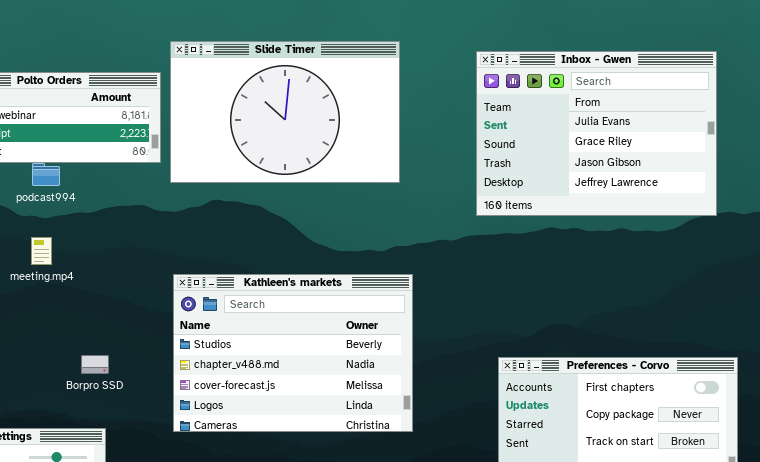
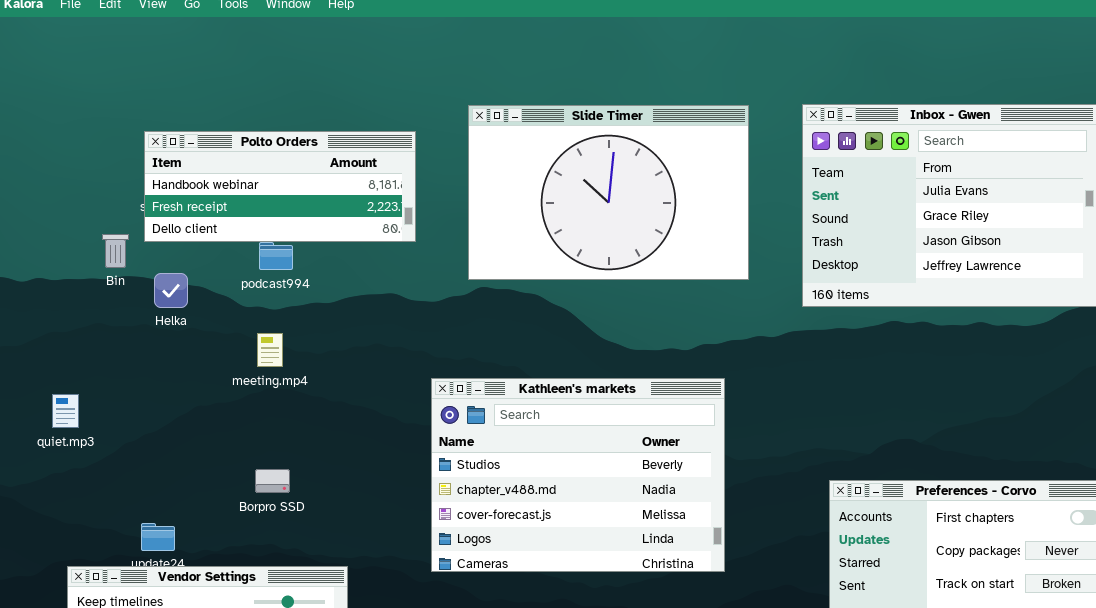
Slide Timer: [170,41,400,183] -> [468,105,749,280], moved
Borpro SSD: [81,355,109,374] -> [255,469,290,493], moved

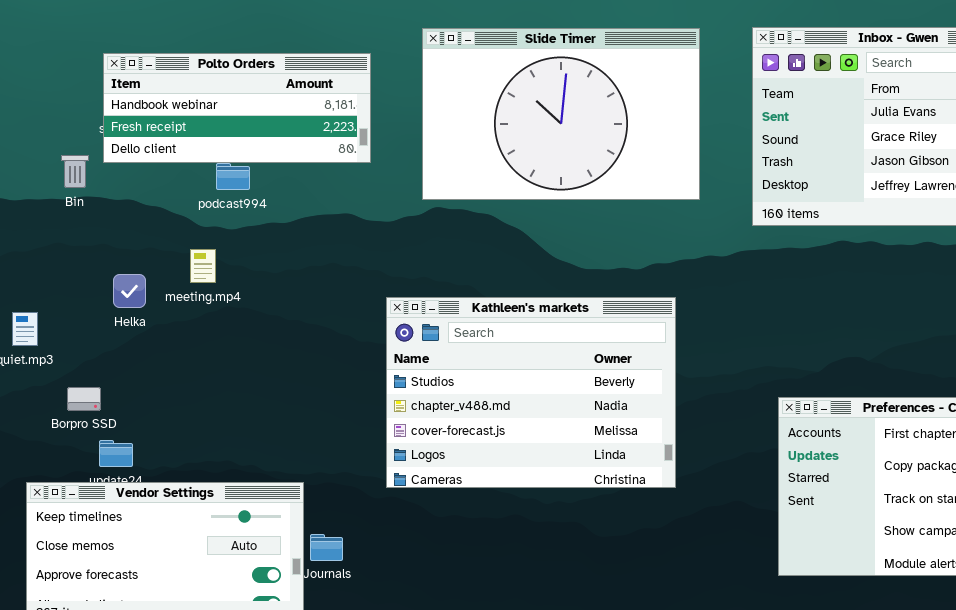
Helka: [154,273,188,308] -> [113,274,146,308], moved
meeting.mp4: [257,333,283,367] -> [190,249,216,283], moved
Borpro SSD: [255,469,290,493] -> [67,387,101,411], moved

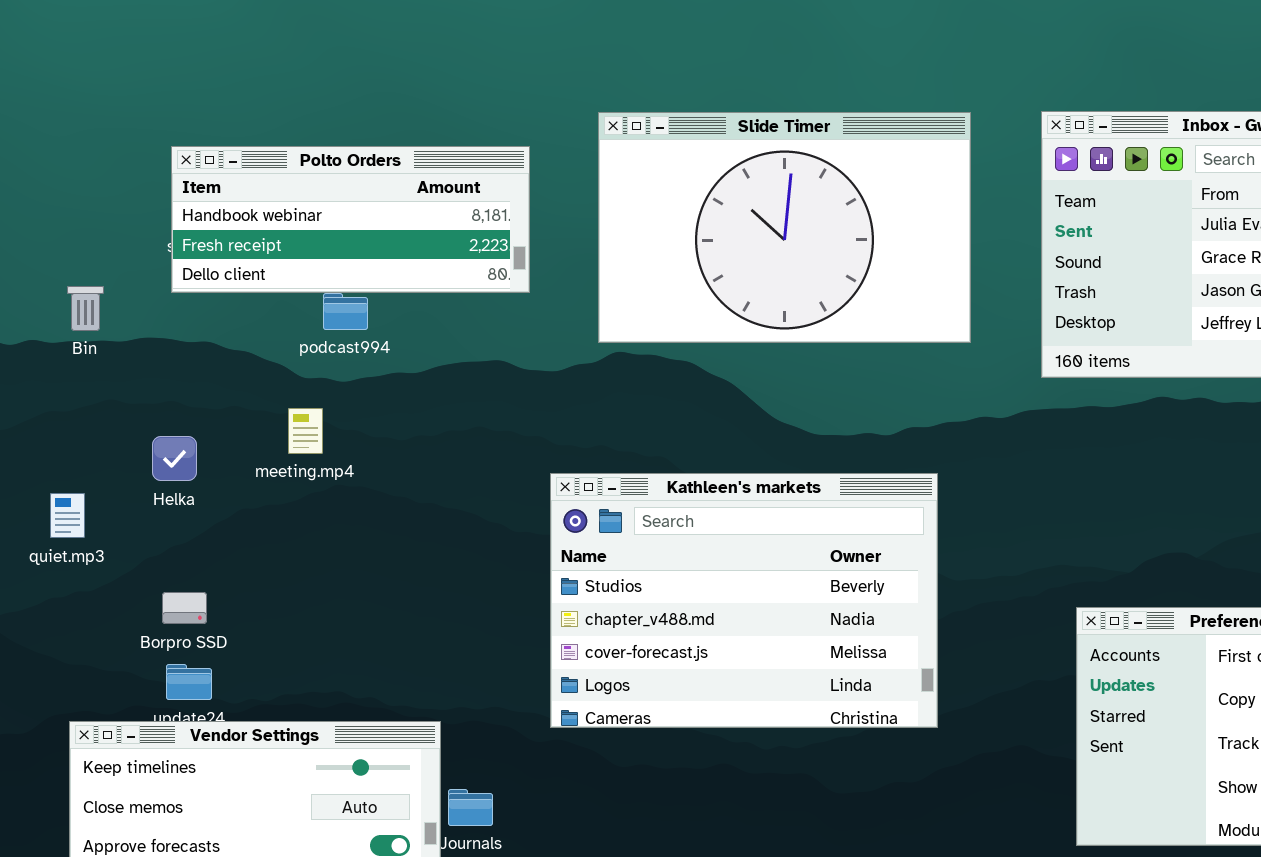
Bin: [61,155,89,188] -> [67,286,104,331], moved
Helka: [113,274,146,308] -> [152,436,197,481], moved
Borpro SSD: [67,387,101,411] -> [162,592,207,624], moved

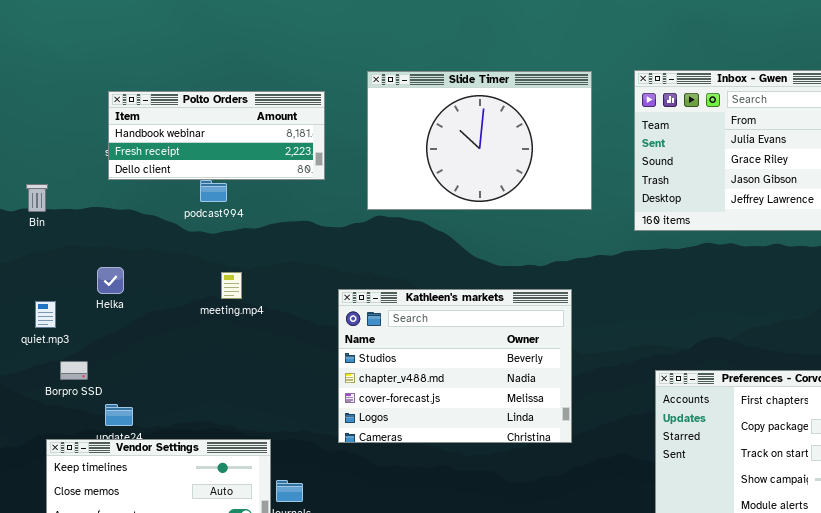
Bin: [67,286,104,331] -> [26,184,48,212], moved
meeting.mp4: [288,408,323,454] -> [221,272,242,299], moved
Borpro SSD: [162,592,207,624] -> [60,361,88,380], moved

